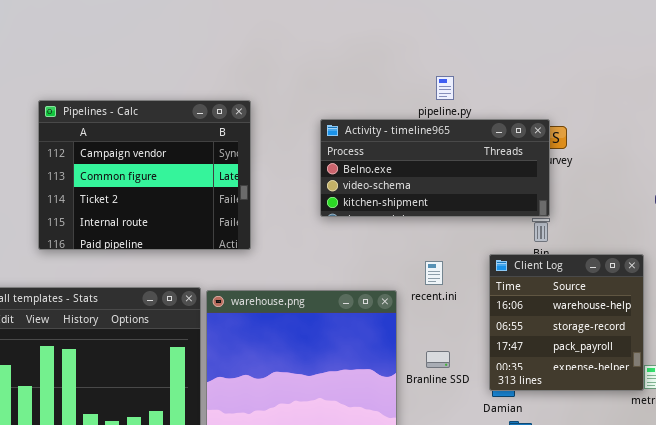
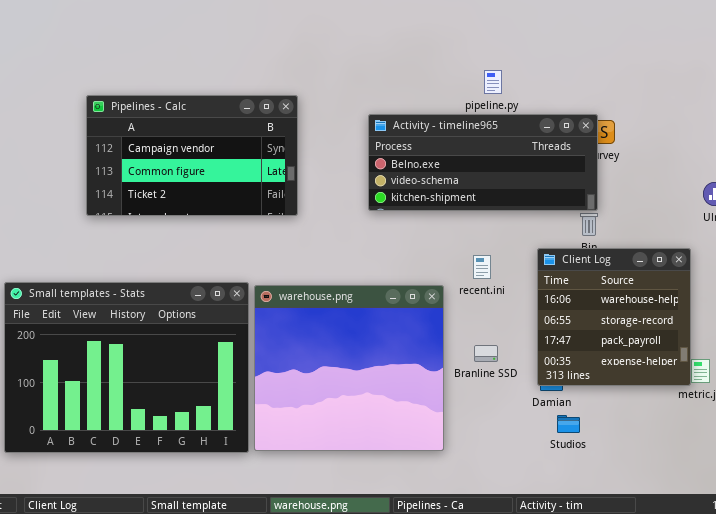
Pipelines - Calc: [38,100,251,250] -> [86,95,298,216], resized

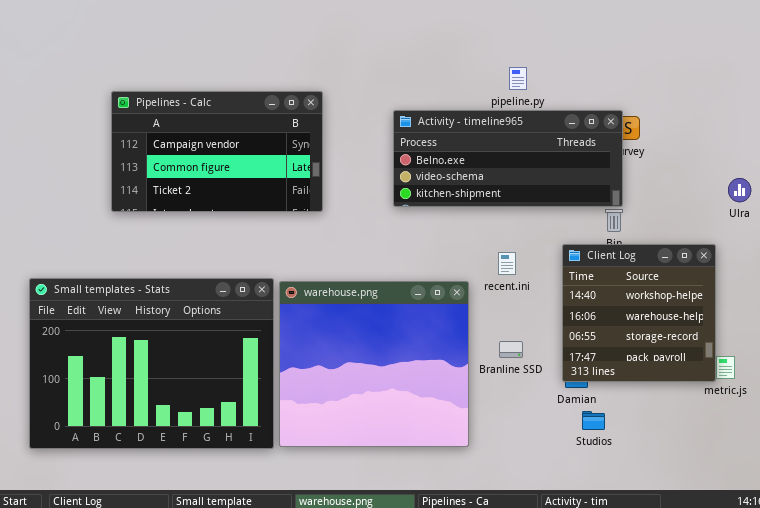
Client Log: [537,248,691,386] -> [562,244,716,382], scrolled up 1 row

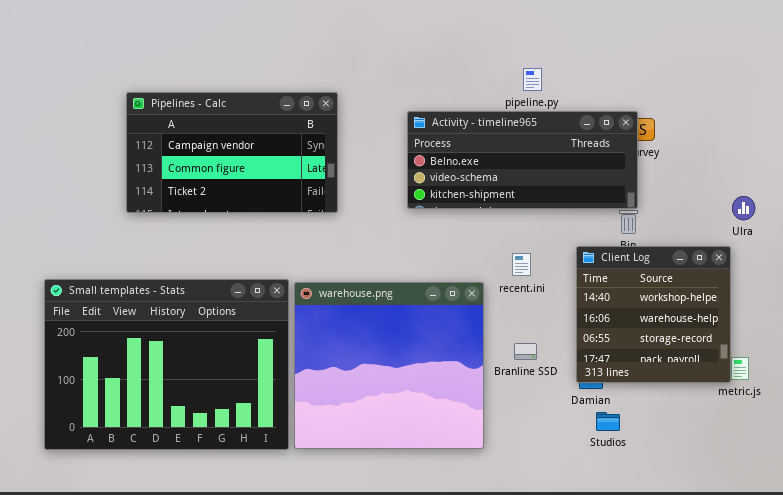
Ulra: [728,178,751,202] -> [732,196,755,220], moved

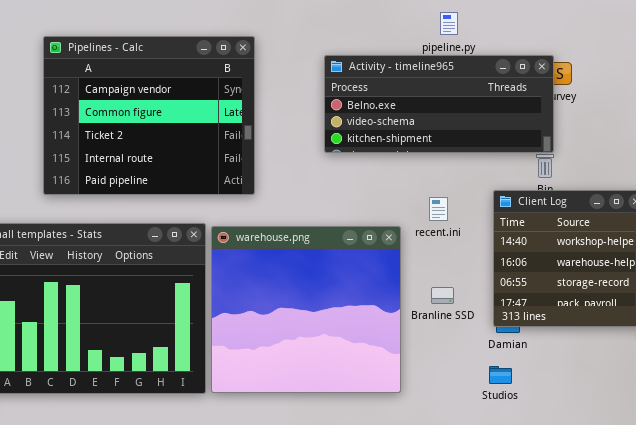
Pipelines - Calc: [126,92,338,213] -> [43,36,255,195], resized
Studios: [596,412,620,431] -> [489,366,512,384], moved

